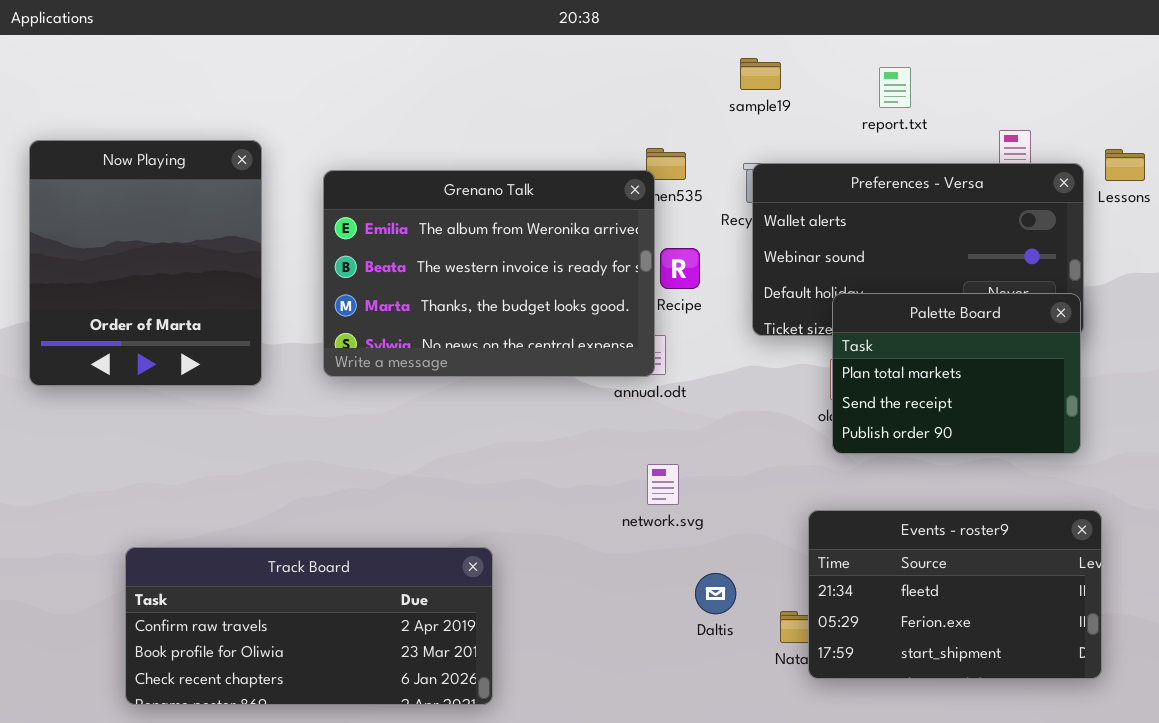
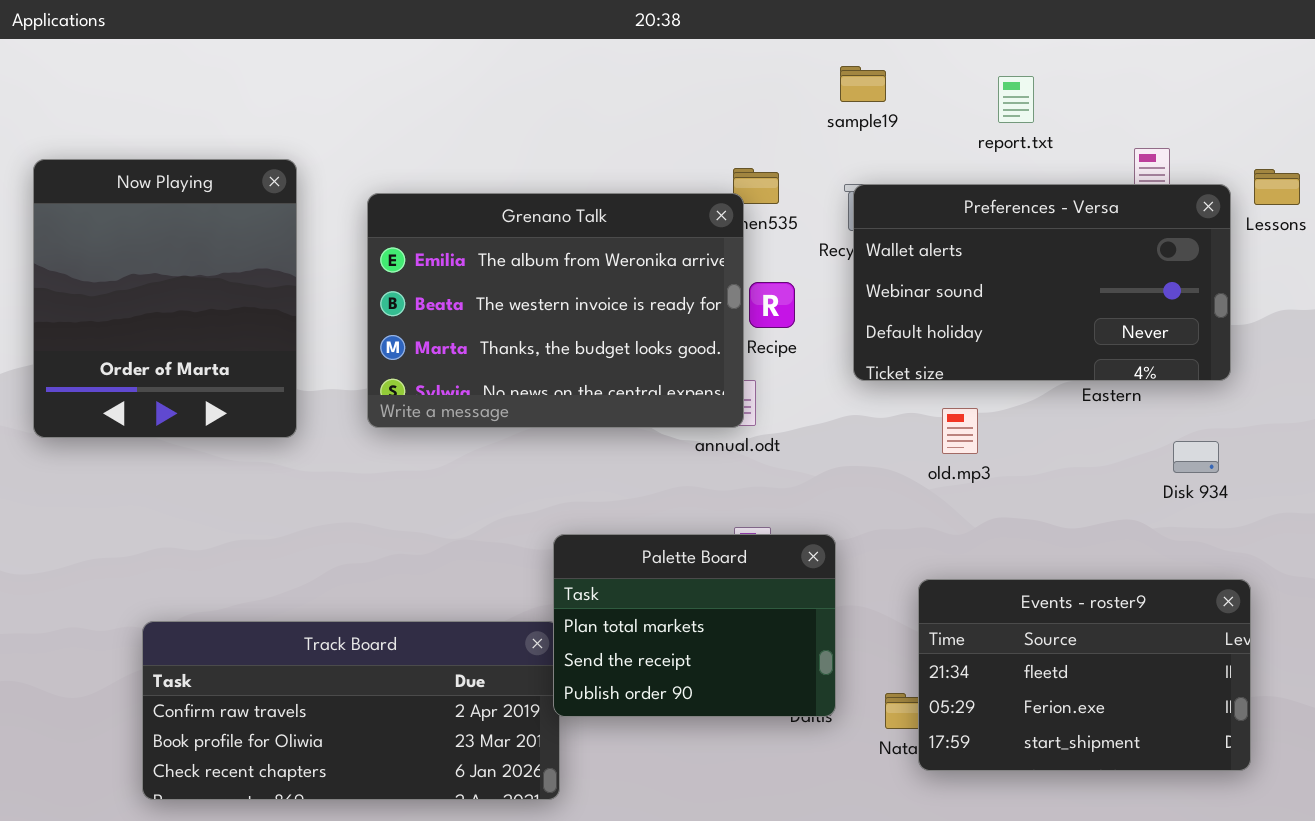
Palette Board: [832,293,1081,454] -> [553,534,836,717], moved

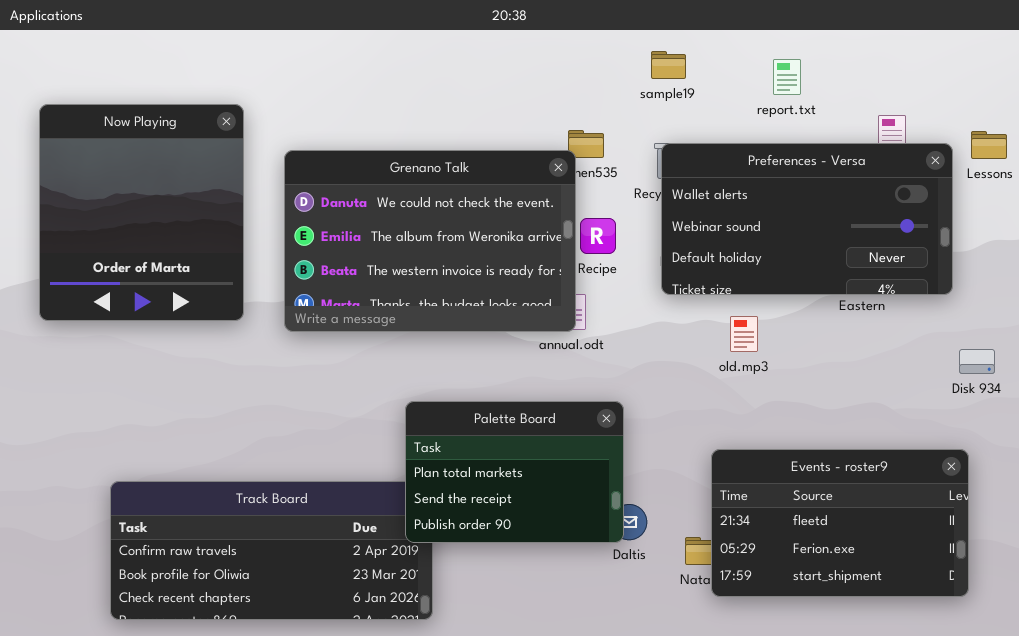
Now Playing: [33,159,297,438] -> [39,104,244,321], moved
Grenano Talk: [367,193,744,428] -> [284,150,576,332], scrolled up 1 row
Disk 934: [1173,441,1219,473] -> [959,349,995,374], moved
Palette Board: [553,534,836,717] -> [405,401,624,543], moved

